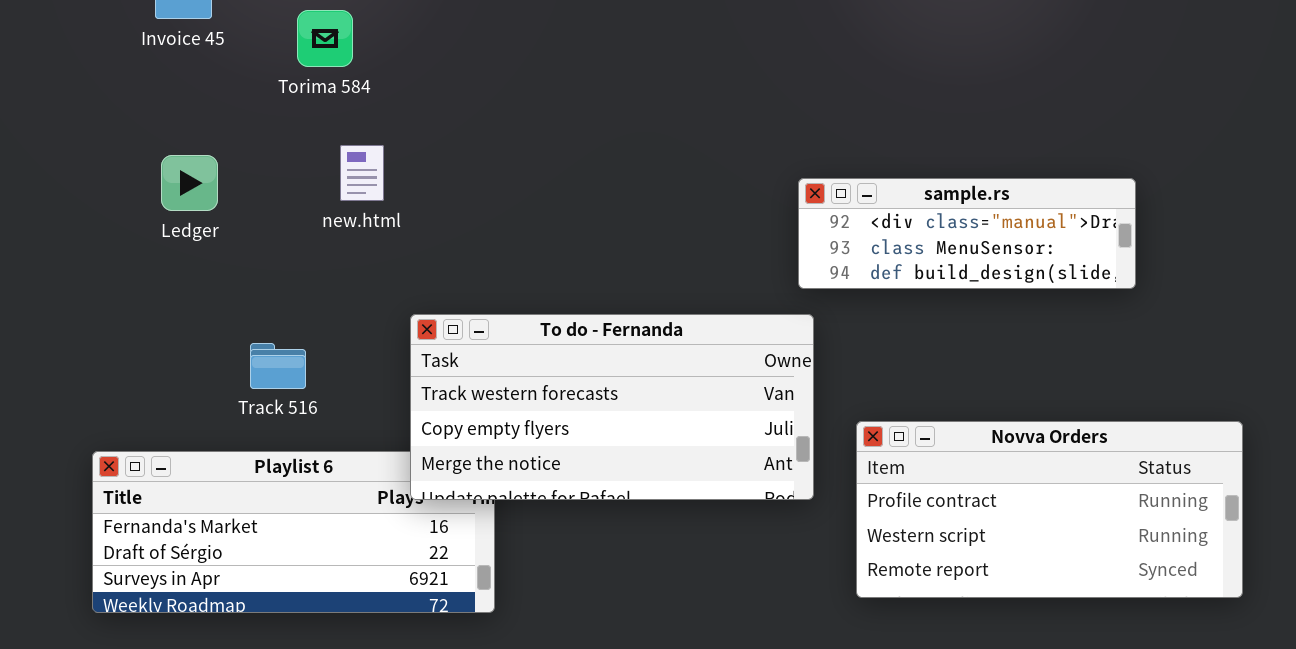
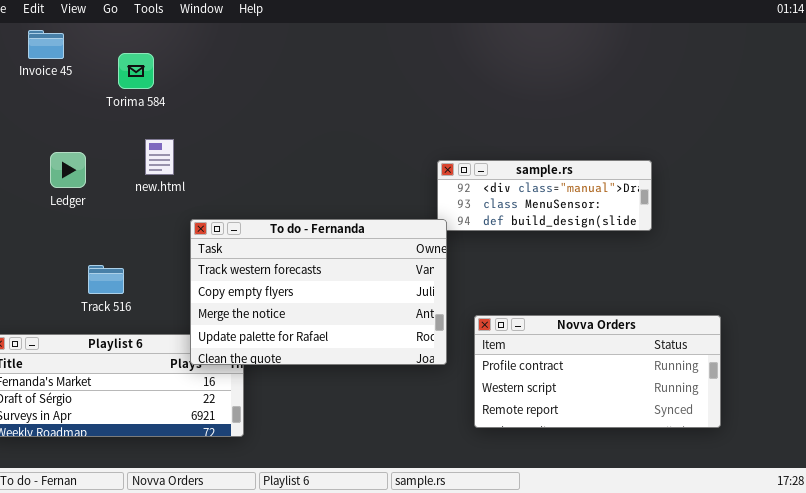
Ledger: [161,155,218,211] -> [50,152,86,188], moved
To do - Fernanda: [410,314,814,500] -> [190,219,447,365], resized

